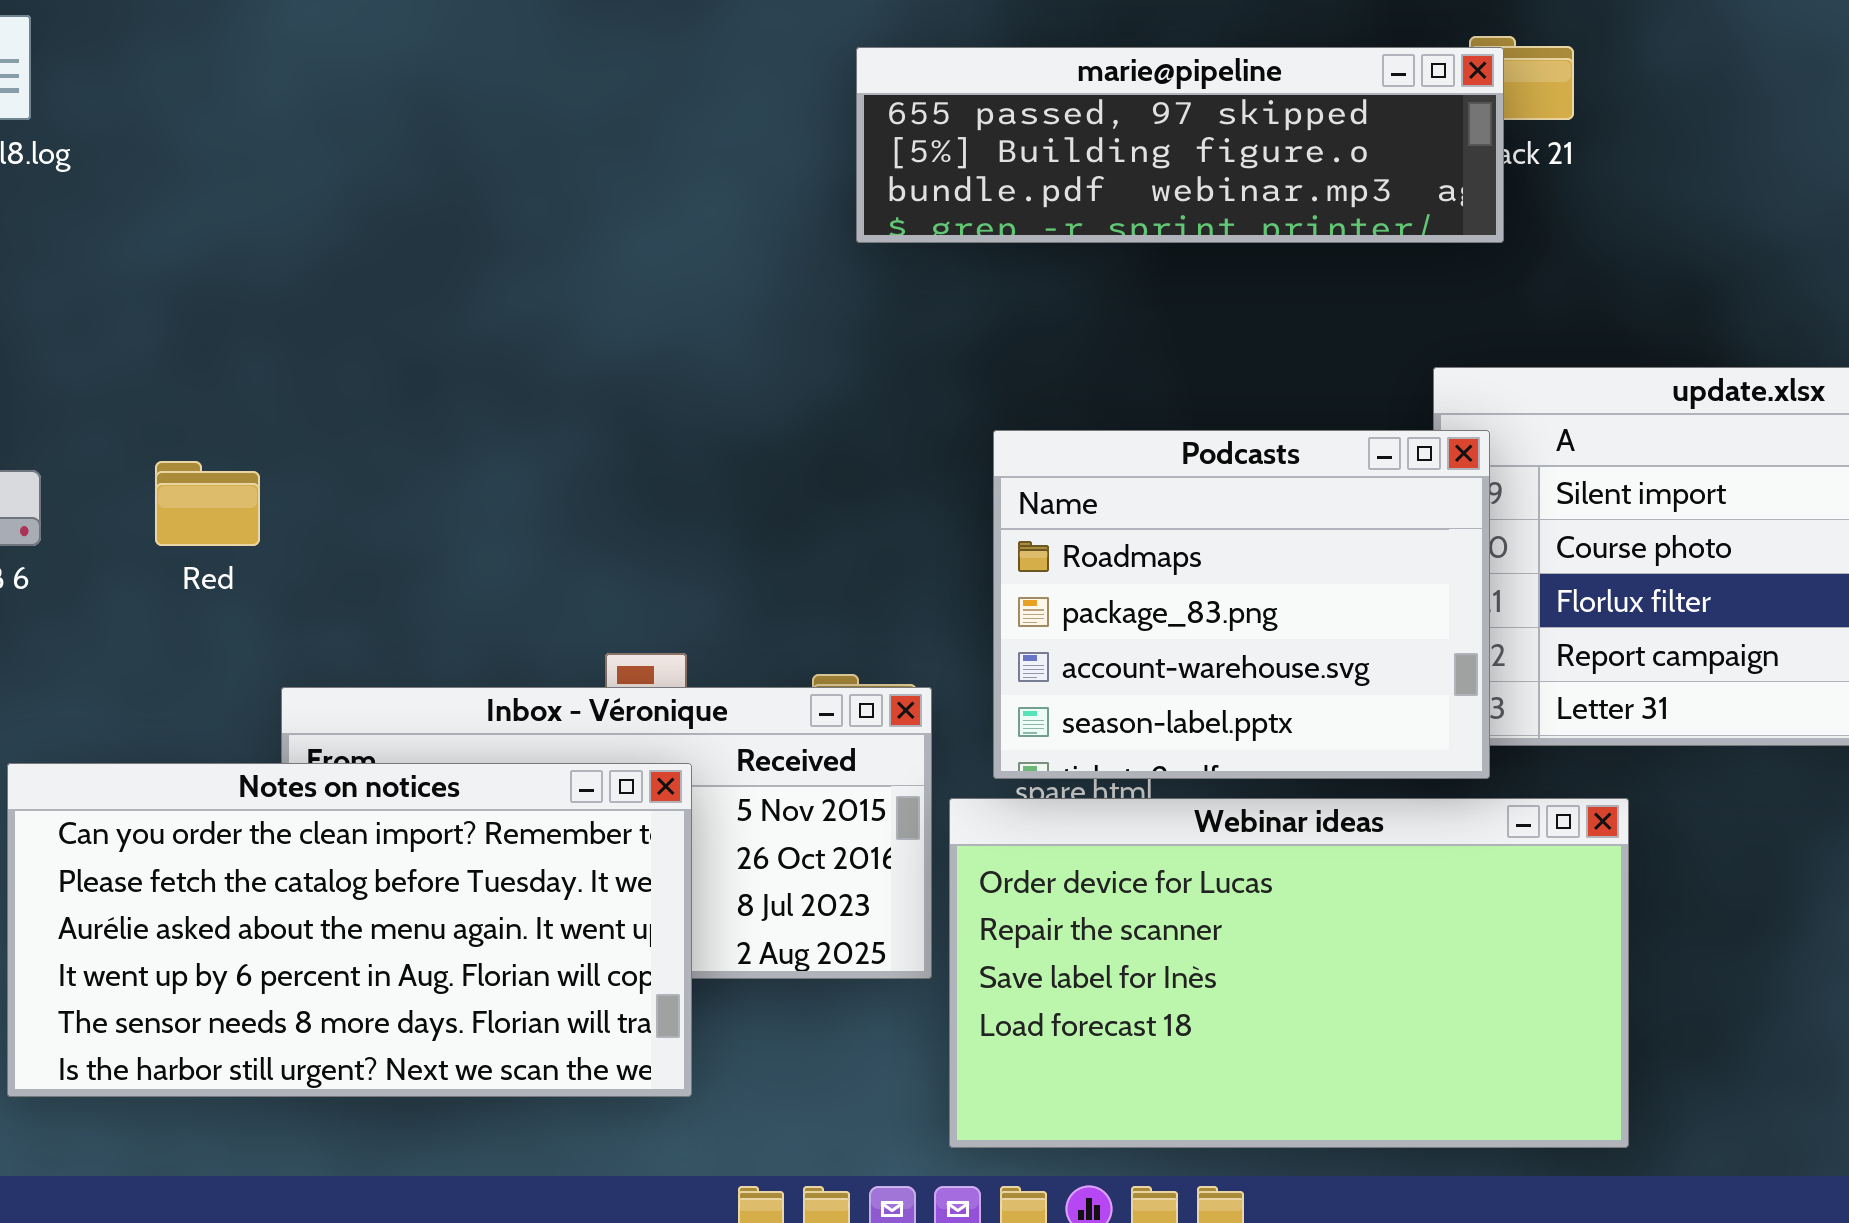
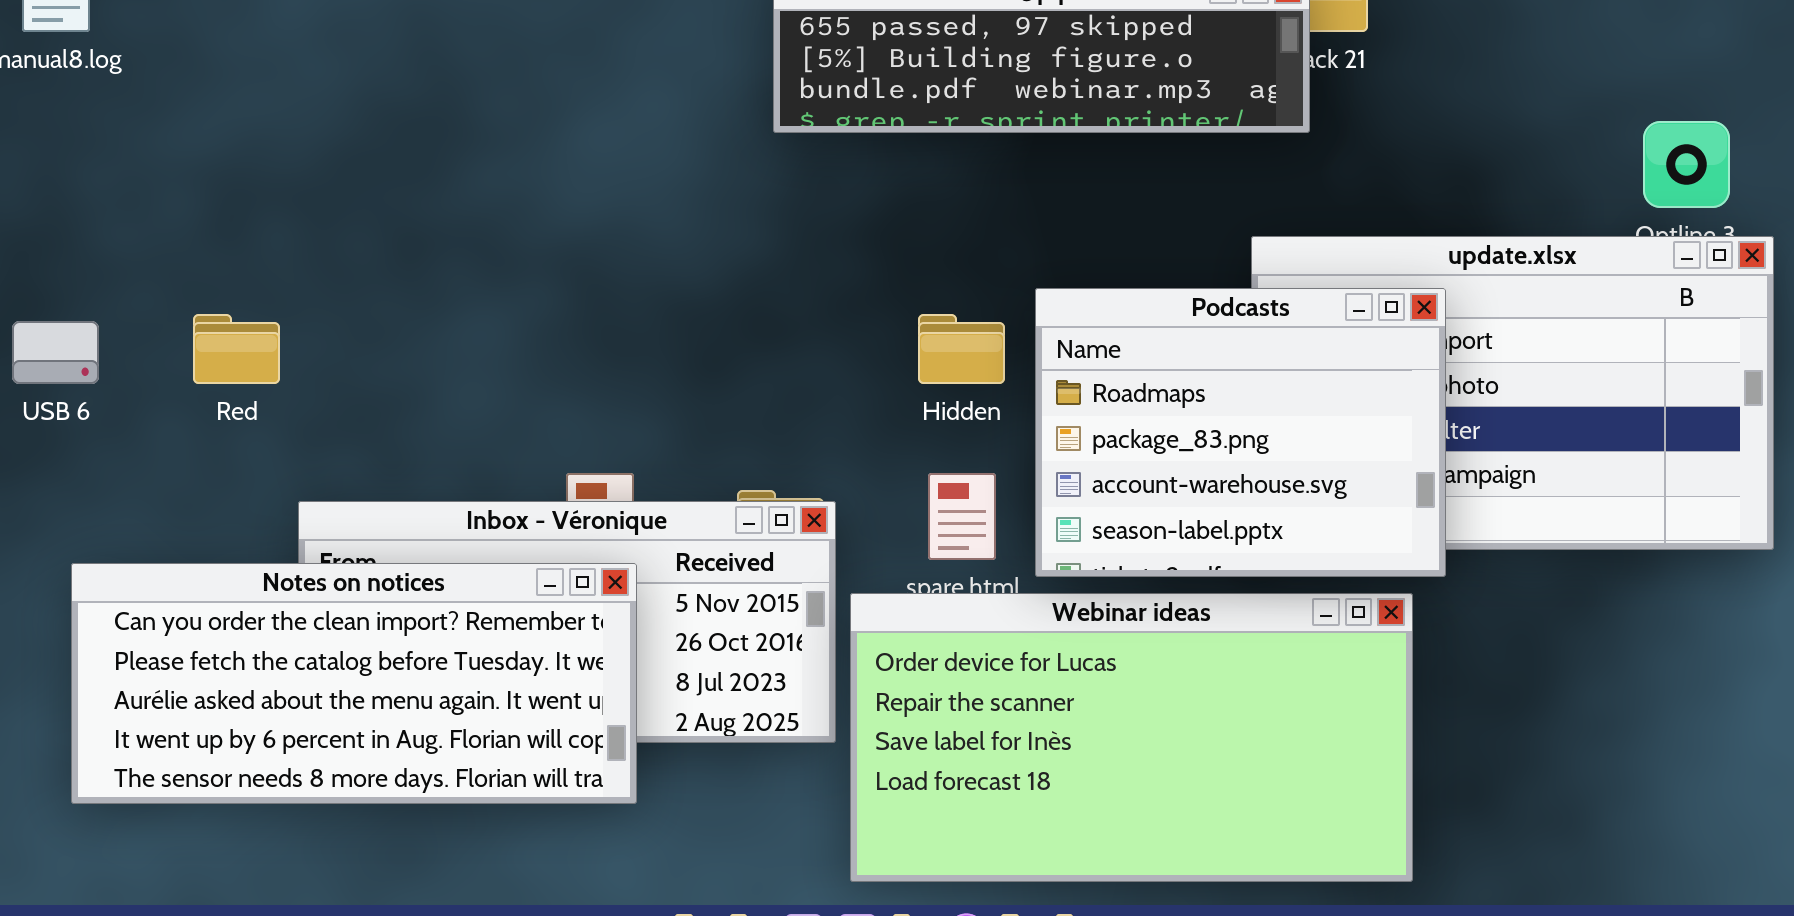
Podcasts: [993,430,1490,779] -> [1035,288,1446,577], moved
Notes on notices: [7,763,692,1097] -> [71,563,637,804], resized

